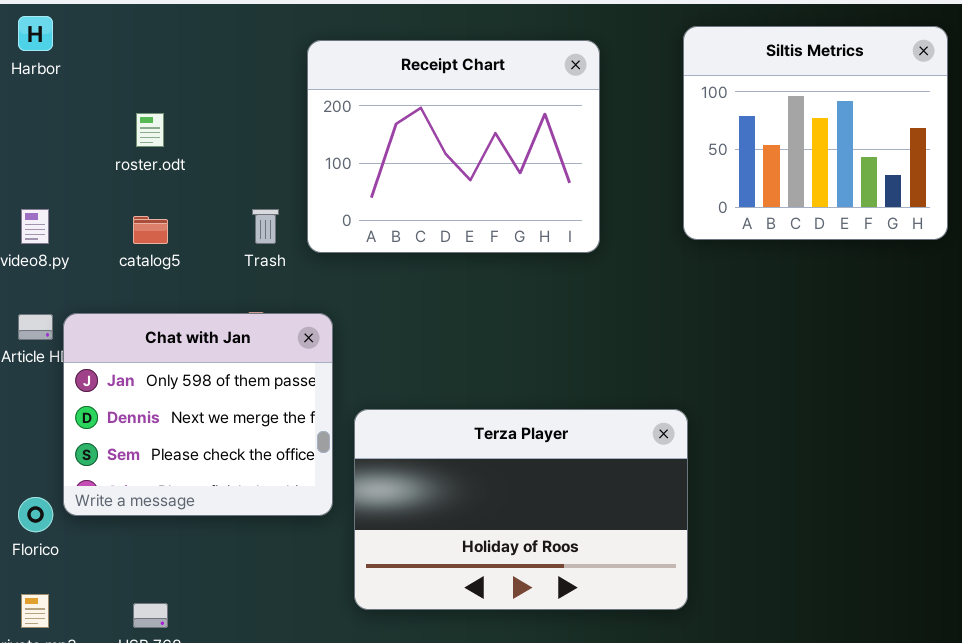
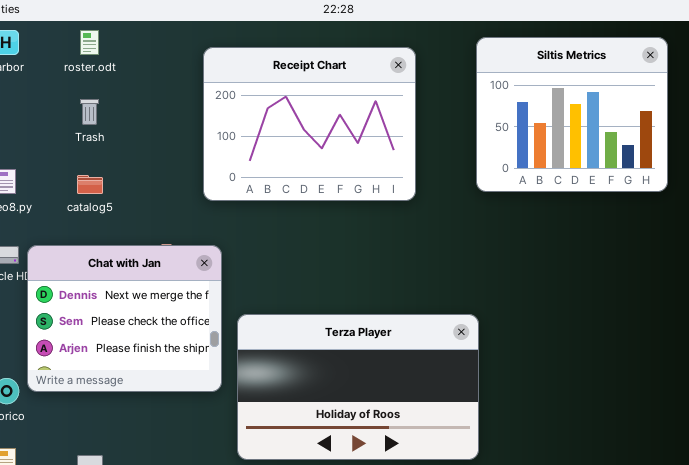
roster.odt: [136,113,164,147] -> [80,30,99,55], moved
Trash: [252,209,279,244] -> [80,99,99,125], moved
Chat with Jan: [63,313,333,516] -> [27,245,222,392], scrolled down 1 row

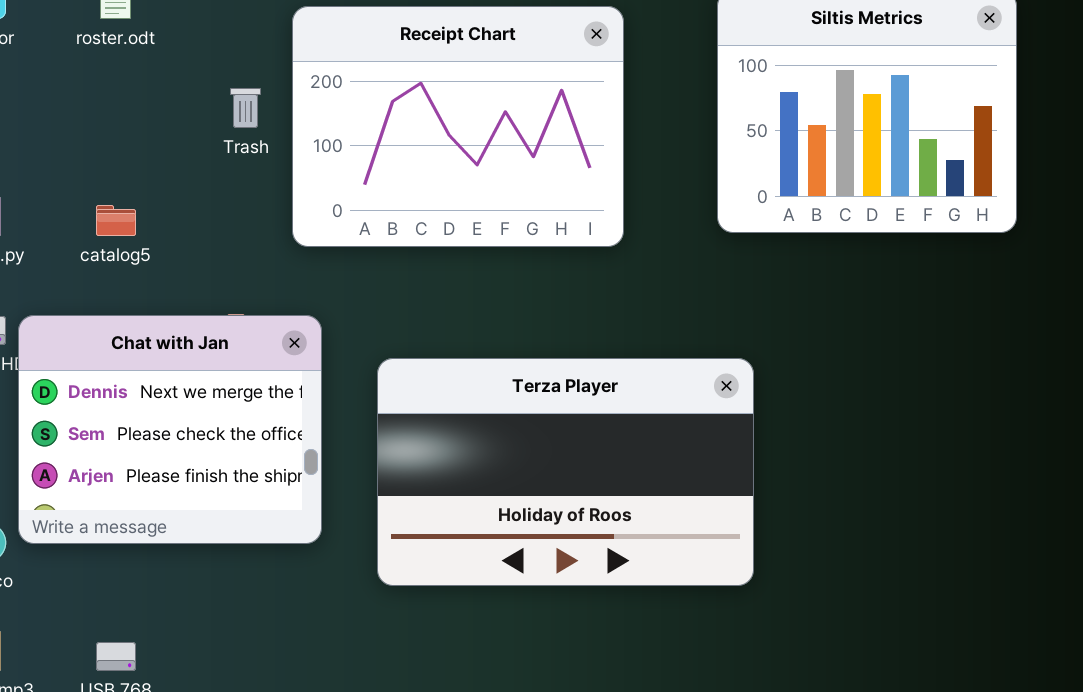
Trash: [80,99,99,125] -> [230,88,261,128], moved
Terza Player: [237,314,479,460] -> [377,358,754,586], moved

